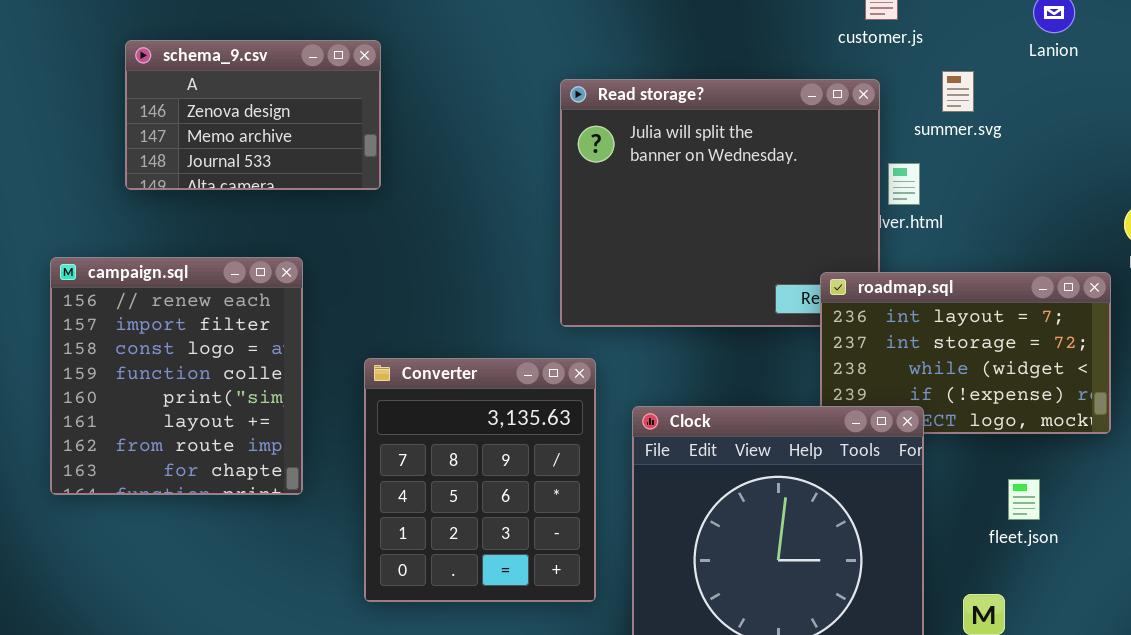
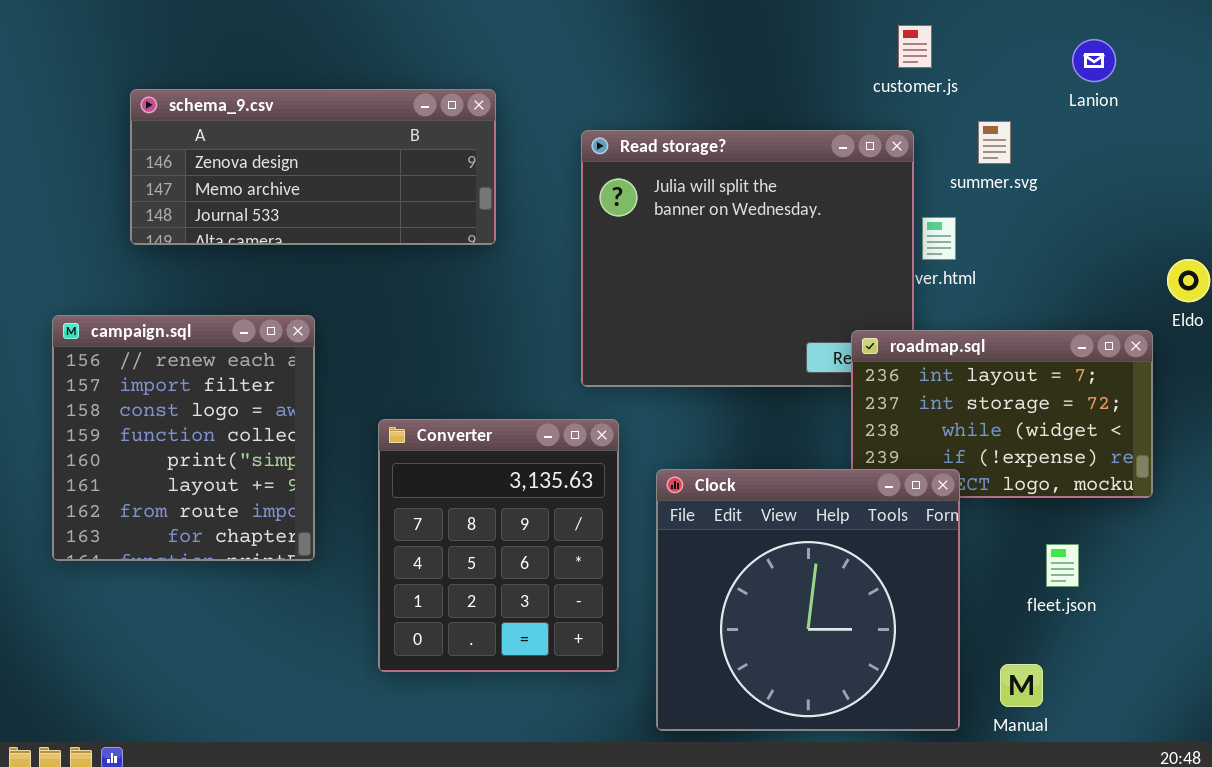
schema_9.csv: [125,40,381,190] -> [130,89,496,245], resized

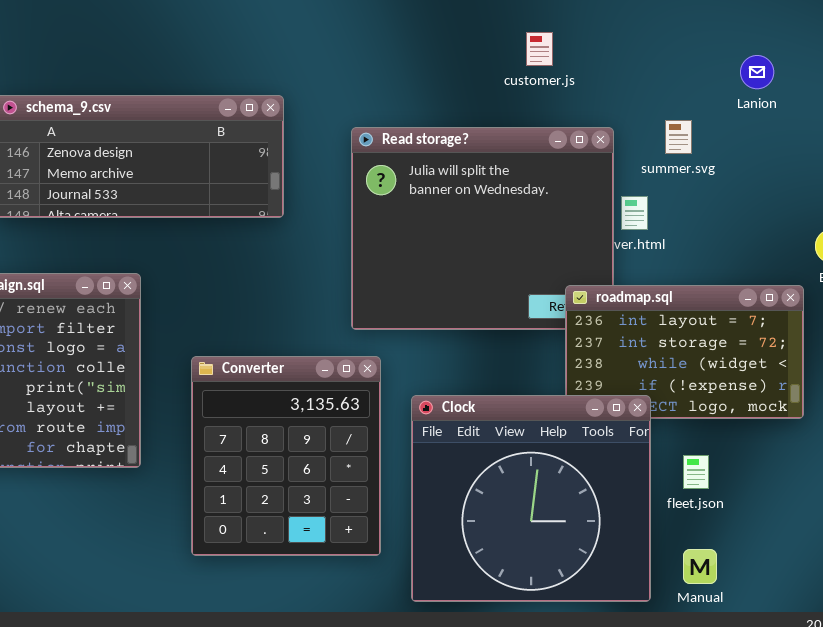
customer.js: [898,25,932,68] -> [526,32,553,66], moved
fleet.json: [1046,544,1079,587] -> [683,455,709,489], moved

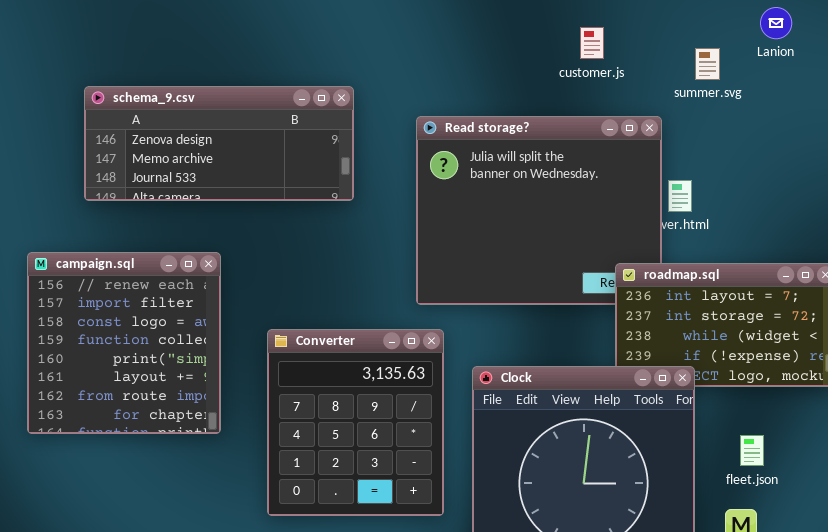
Lanion: [740,55,774,89] -> [760,7,792,39], moved
summer.svg: [665,120,692,154] -> [695,48,720,80], moved
fleet.json: [683,455,709,489] -> [740,435,764,466], moved

